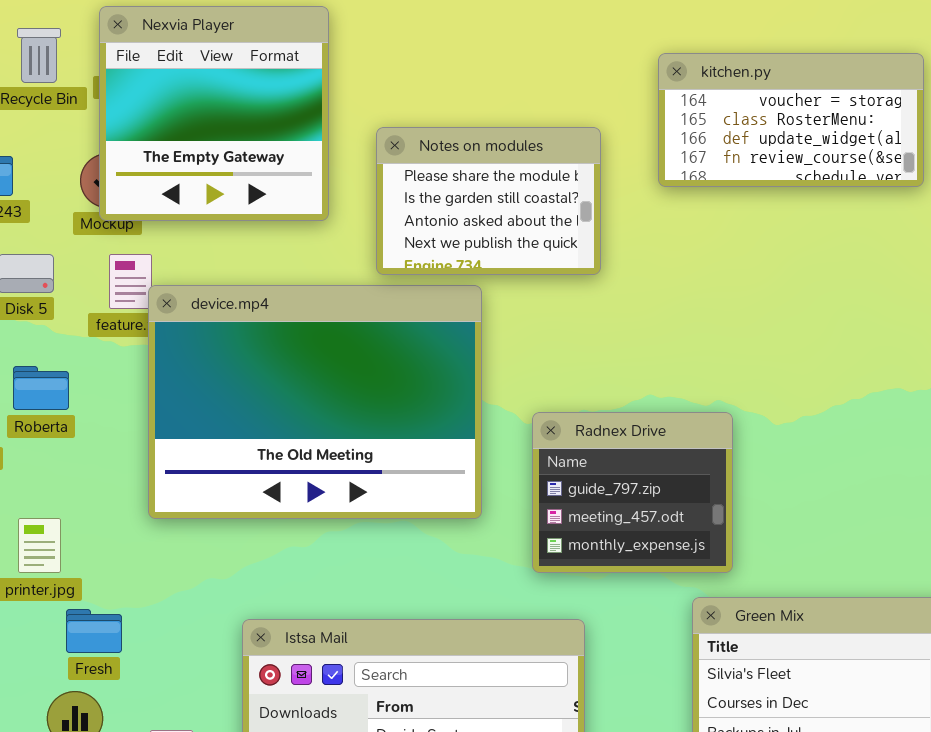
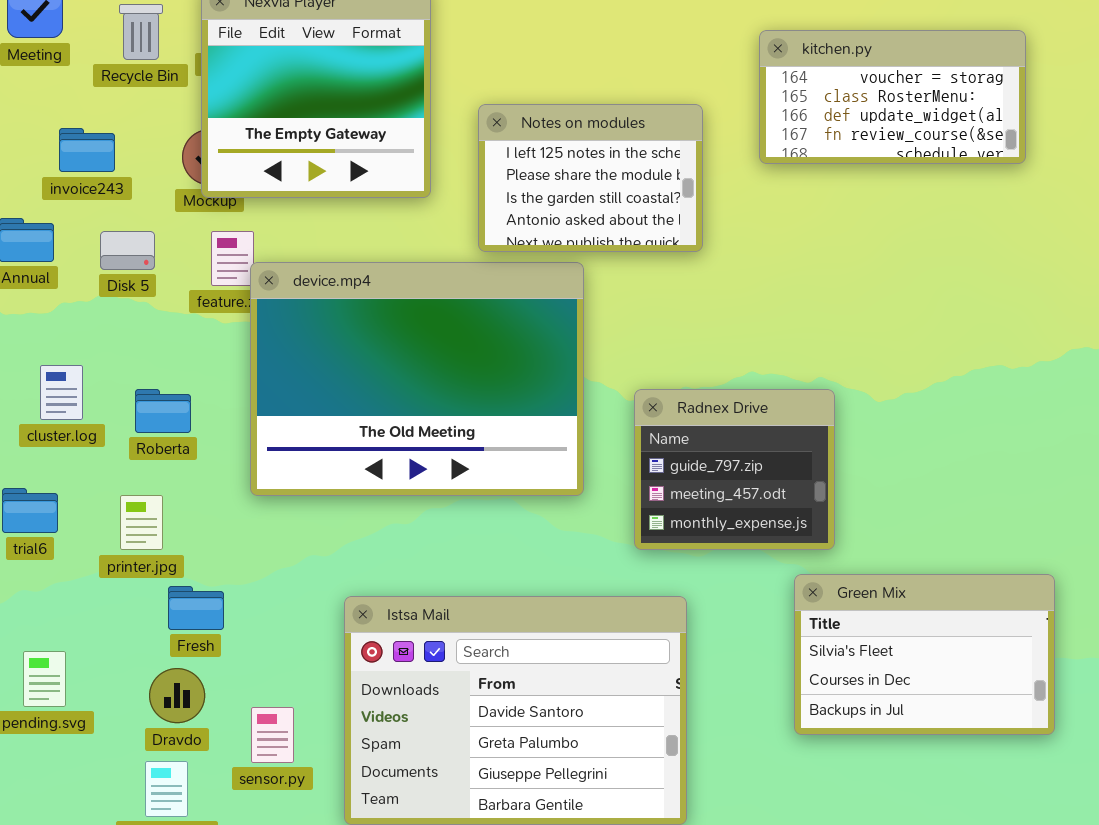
Notes on modules: [376,127,601,275] -> [478,104,703,252], scrolled up 1 row
Roberta: [13,366,69,410] -> [135,389,191,433], moved

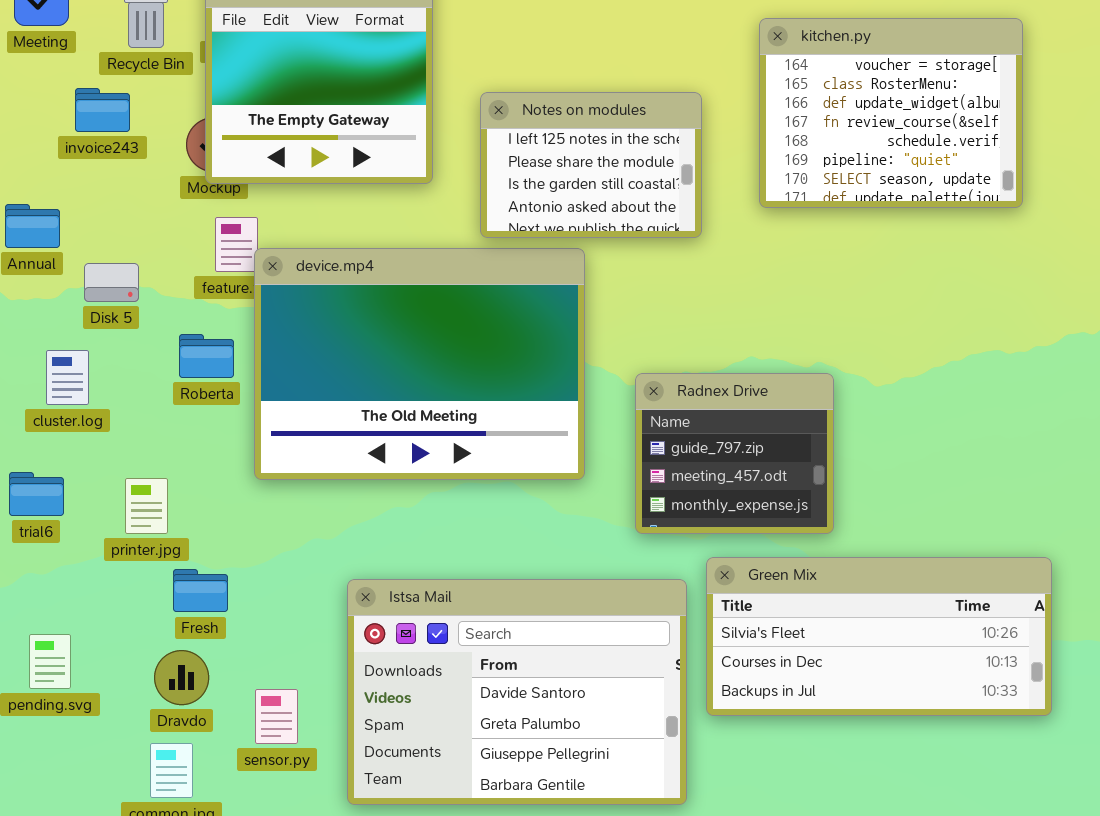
kitchen.py: [759,30,1026,164] -> [759,18,1023,208], resized
invoice243: [59,128,115,172] -> [75,88,130,132], moved
Disk 5: [100,231,155,270] -> [84,263,139,302], moved
Roberta: [135,389,191,433] -> [179,334,234,378], moved
Green Mix: [794,574,1055,735] -> [706,557,1052,716], resized

